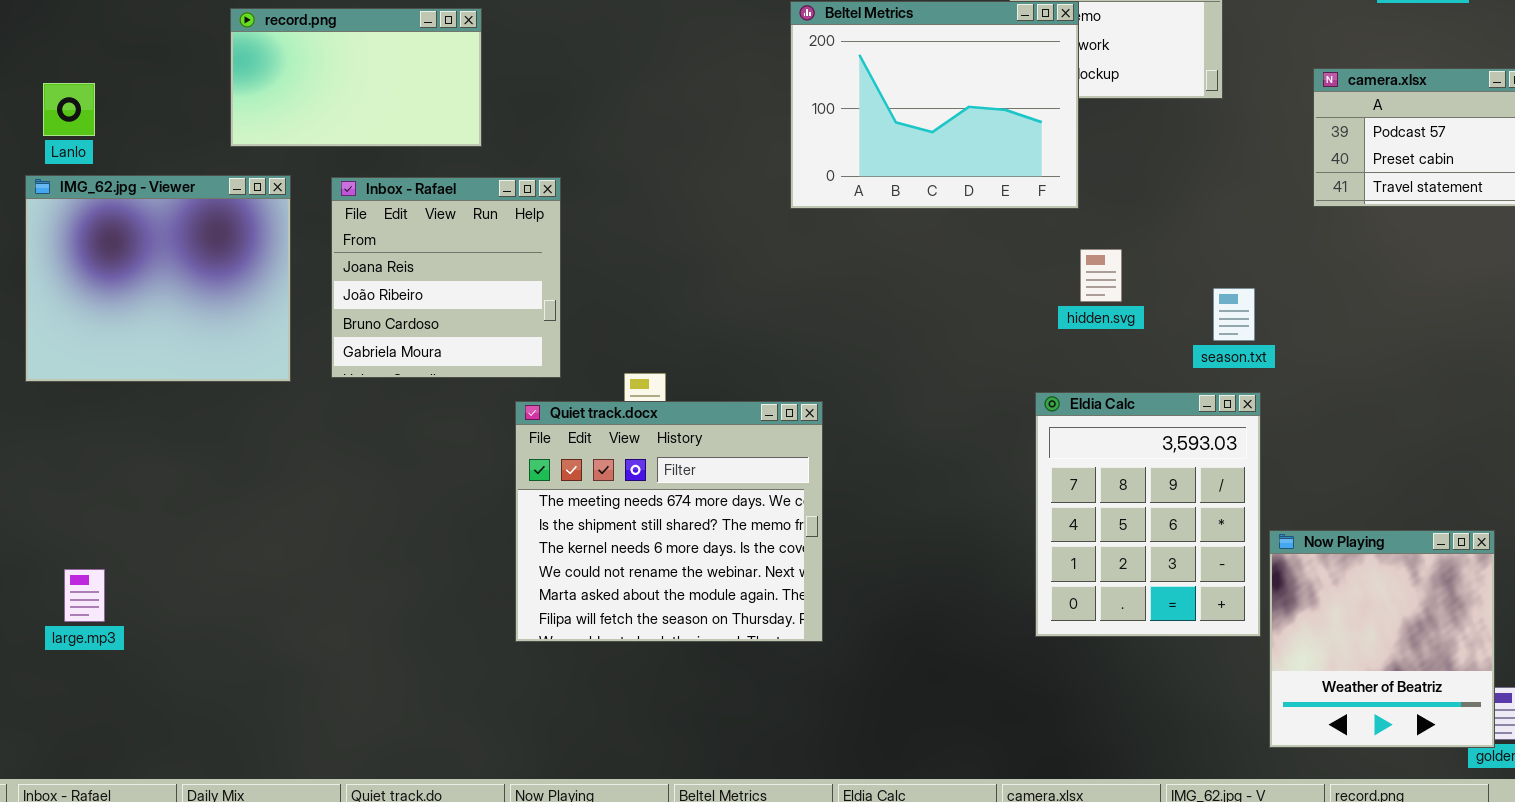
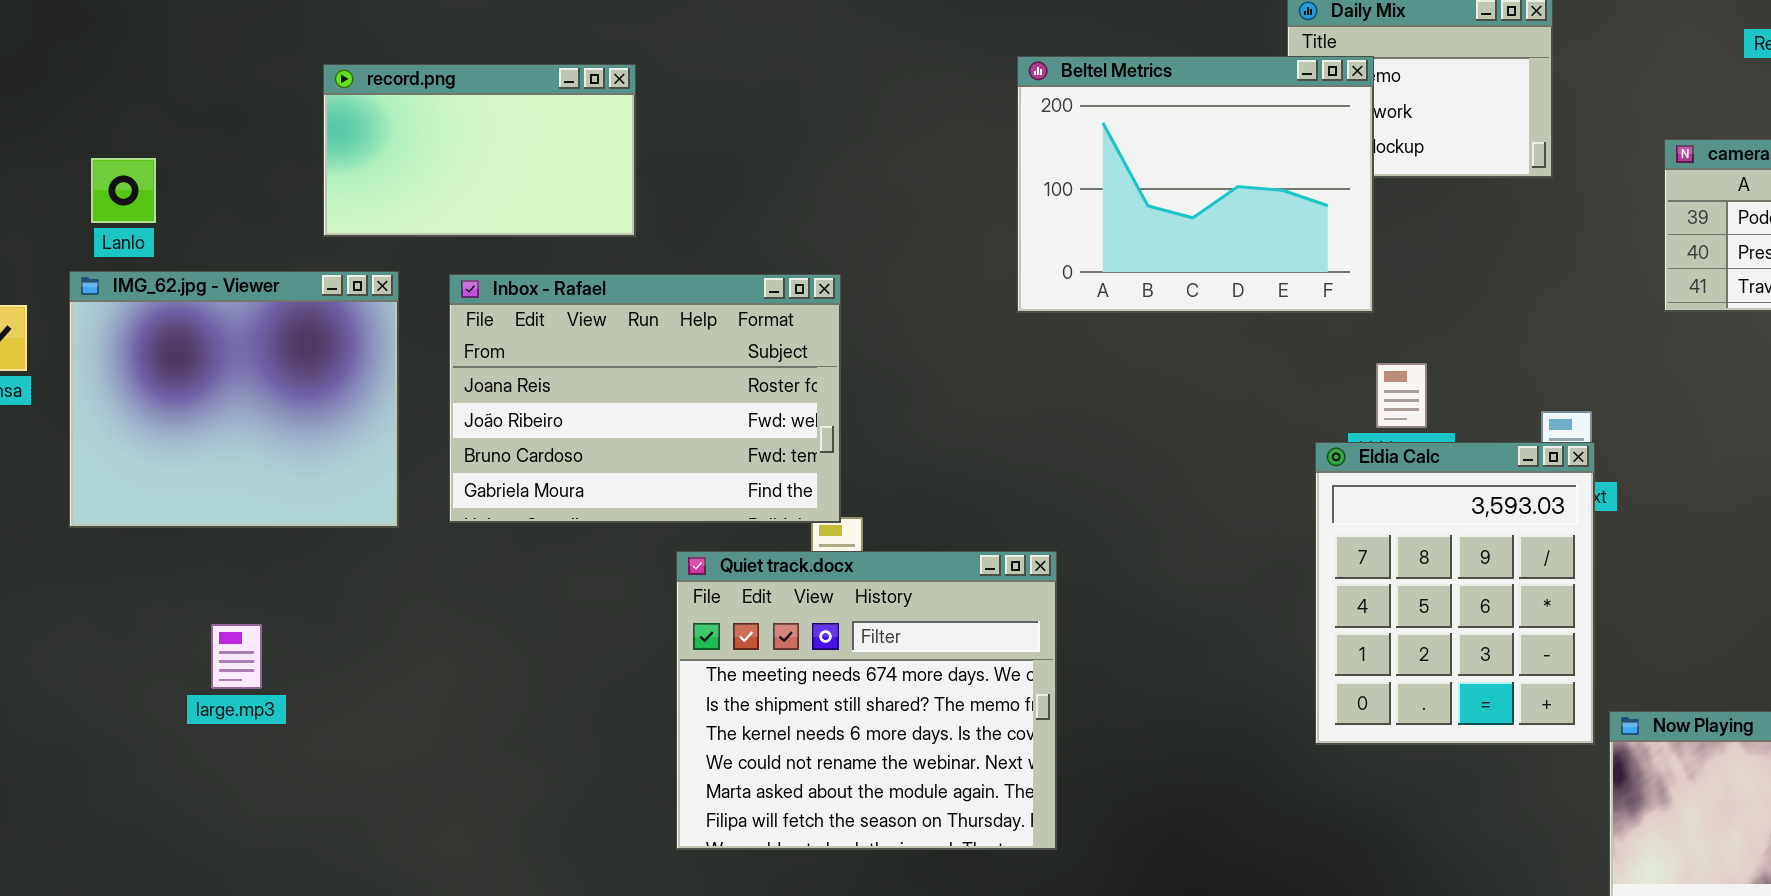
Inbox - Rafael: [331,177,561,378] -> [449,274,841,523], resized
Eldia Calc: [1035,392,1261,637] -> [1315,442,1595,745], moved
large.mp3: [64,569,105,622] -> [211,624,262,689], moved

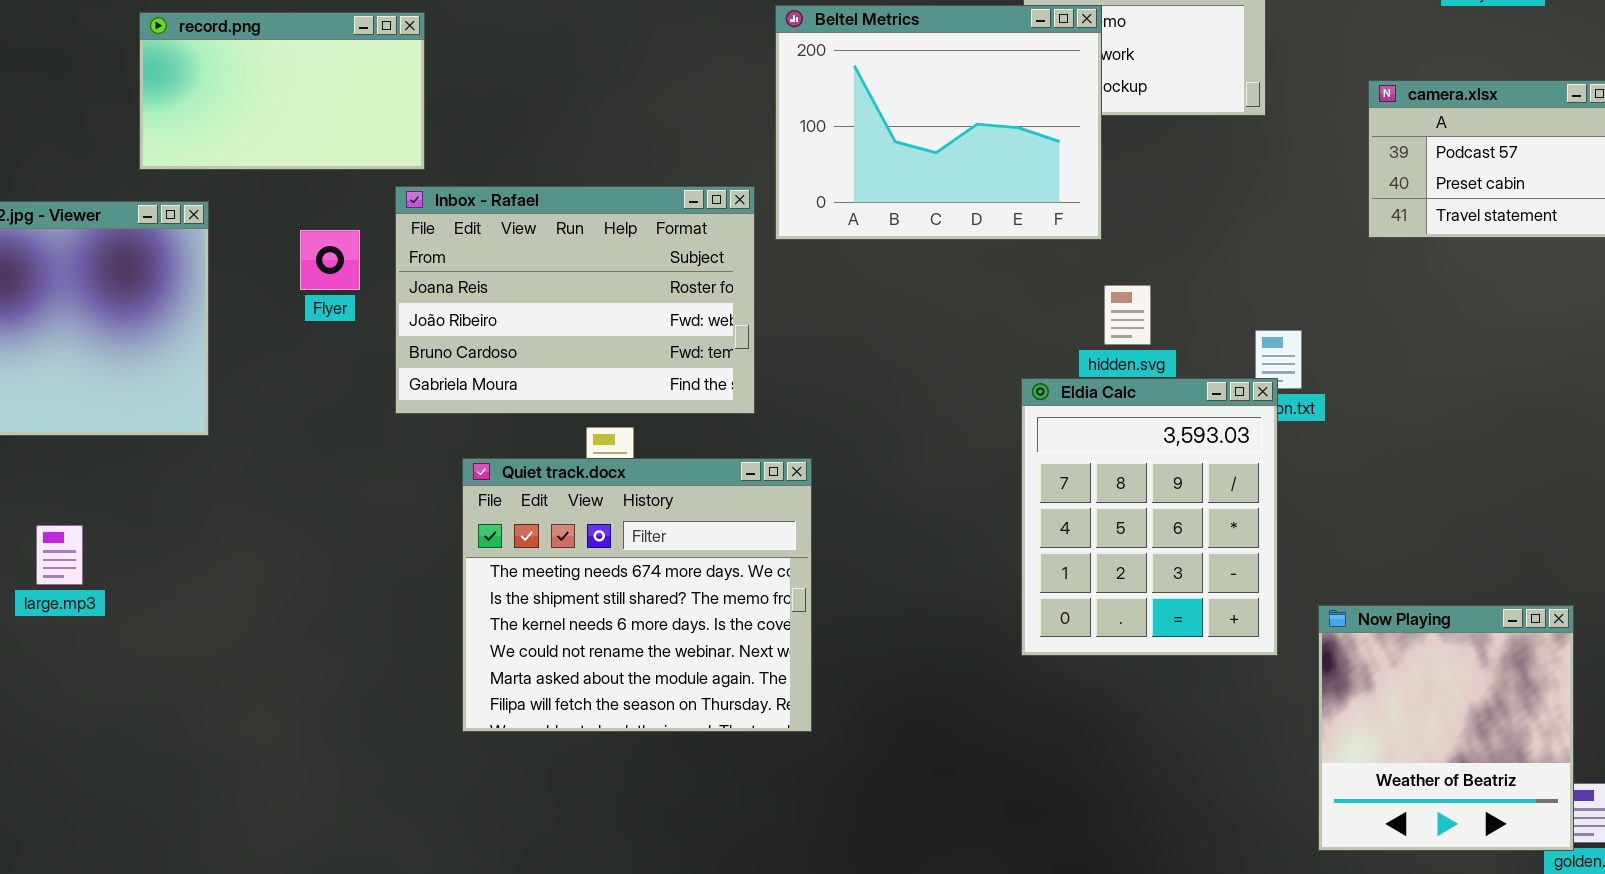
Inbox - Rafael: [449,274,841,523] -> [395,186,755,414], moved
Eldia Calc: [1315,442,1595,745] -> [1021,378,1278,656], moved

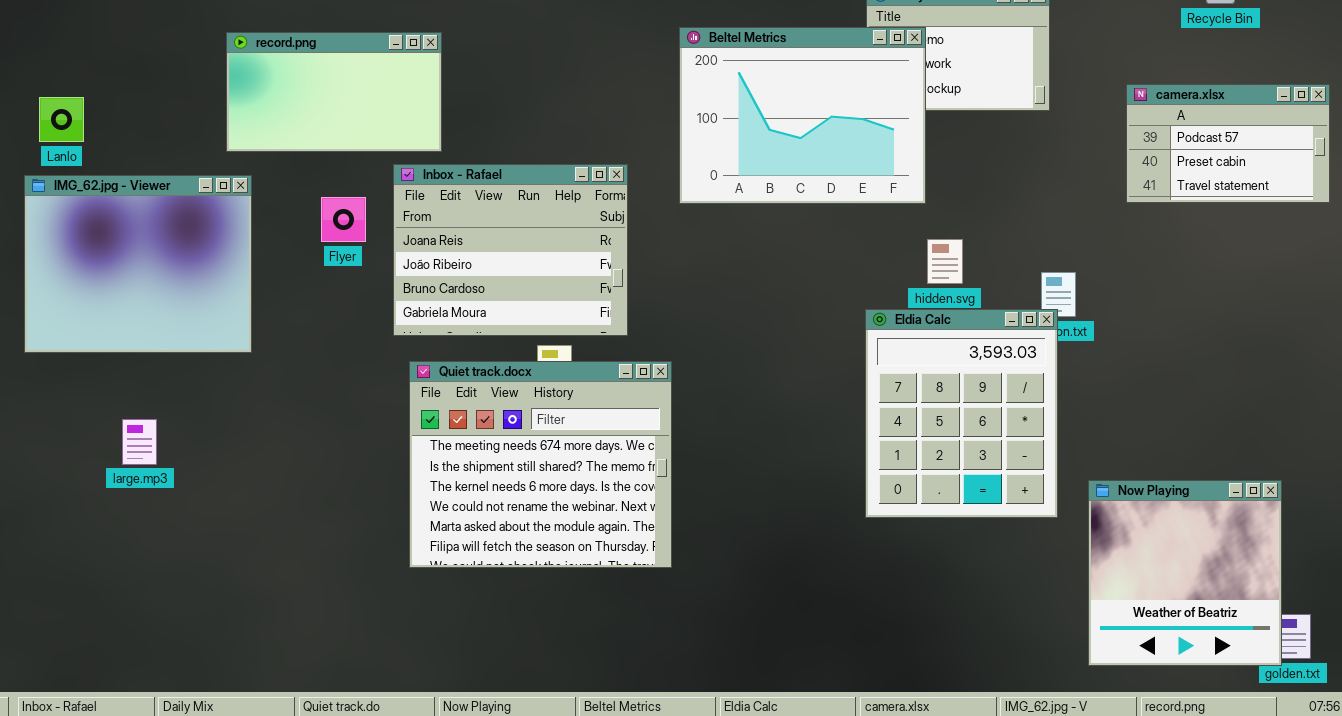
record.png: [139,12,425,170] -> [226,32,442,152], moved
Inbox - Rafael: [395,186,755,414] -> [393,164,628,336], resized
Quiet track.docx: [462,458,812,732] -> [409,361,672,568], moved

